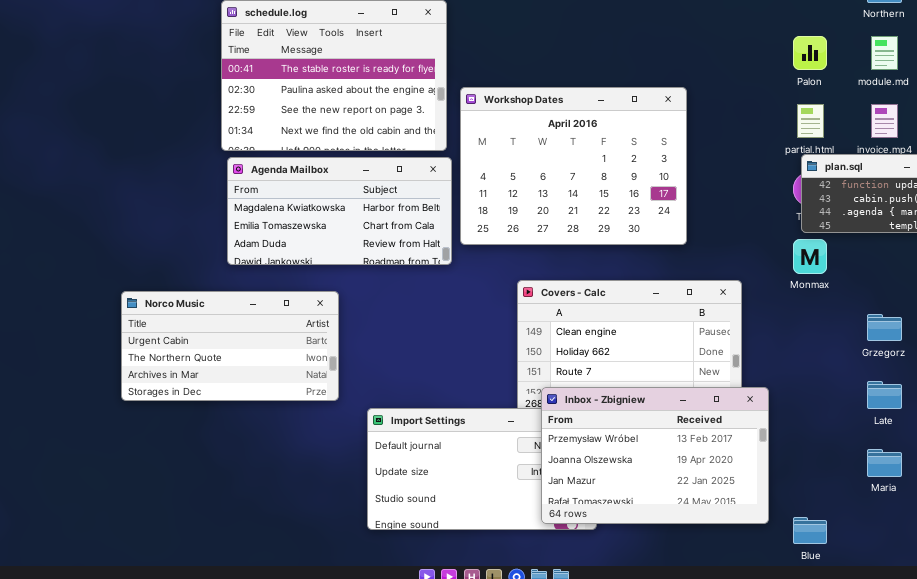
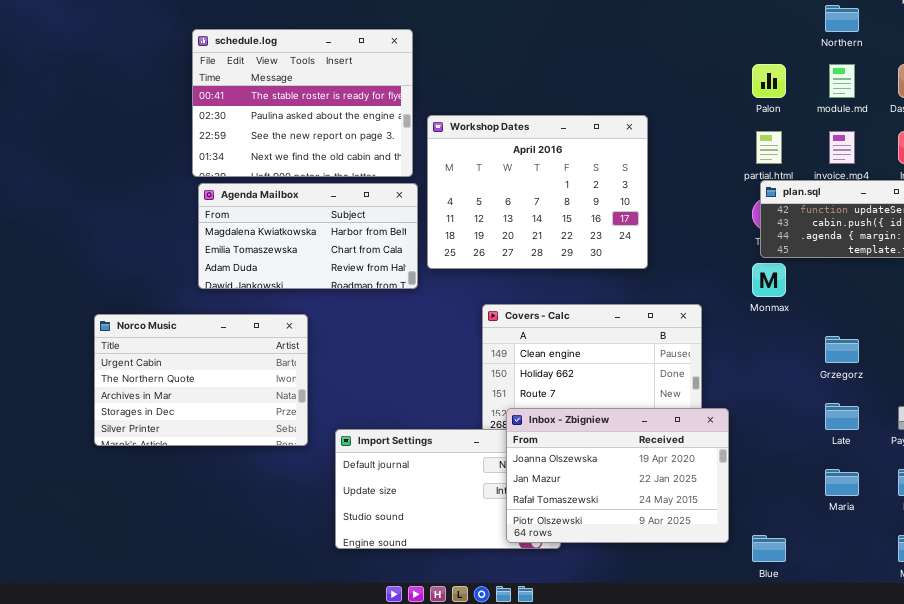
Norco Music: [121,291,339,401] -> [94,314,308,446], resized
Inbox - Zbigniew: [541,387,769,524] -> [506,408,729,543], scrolled down 1 row

